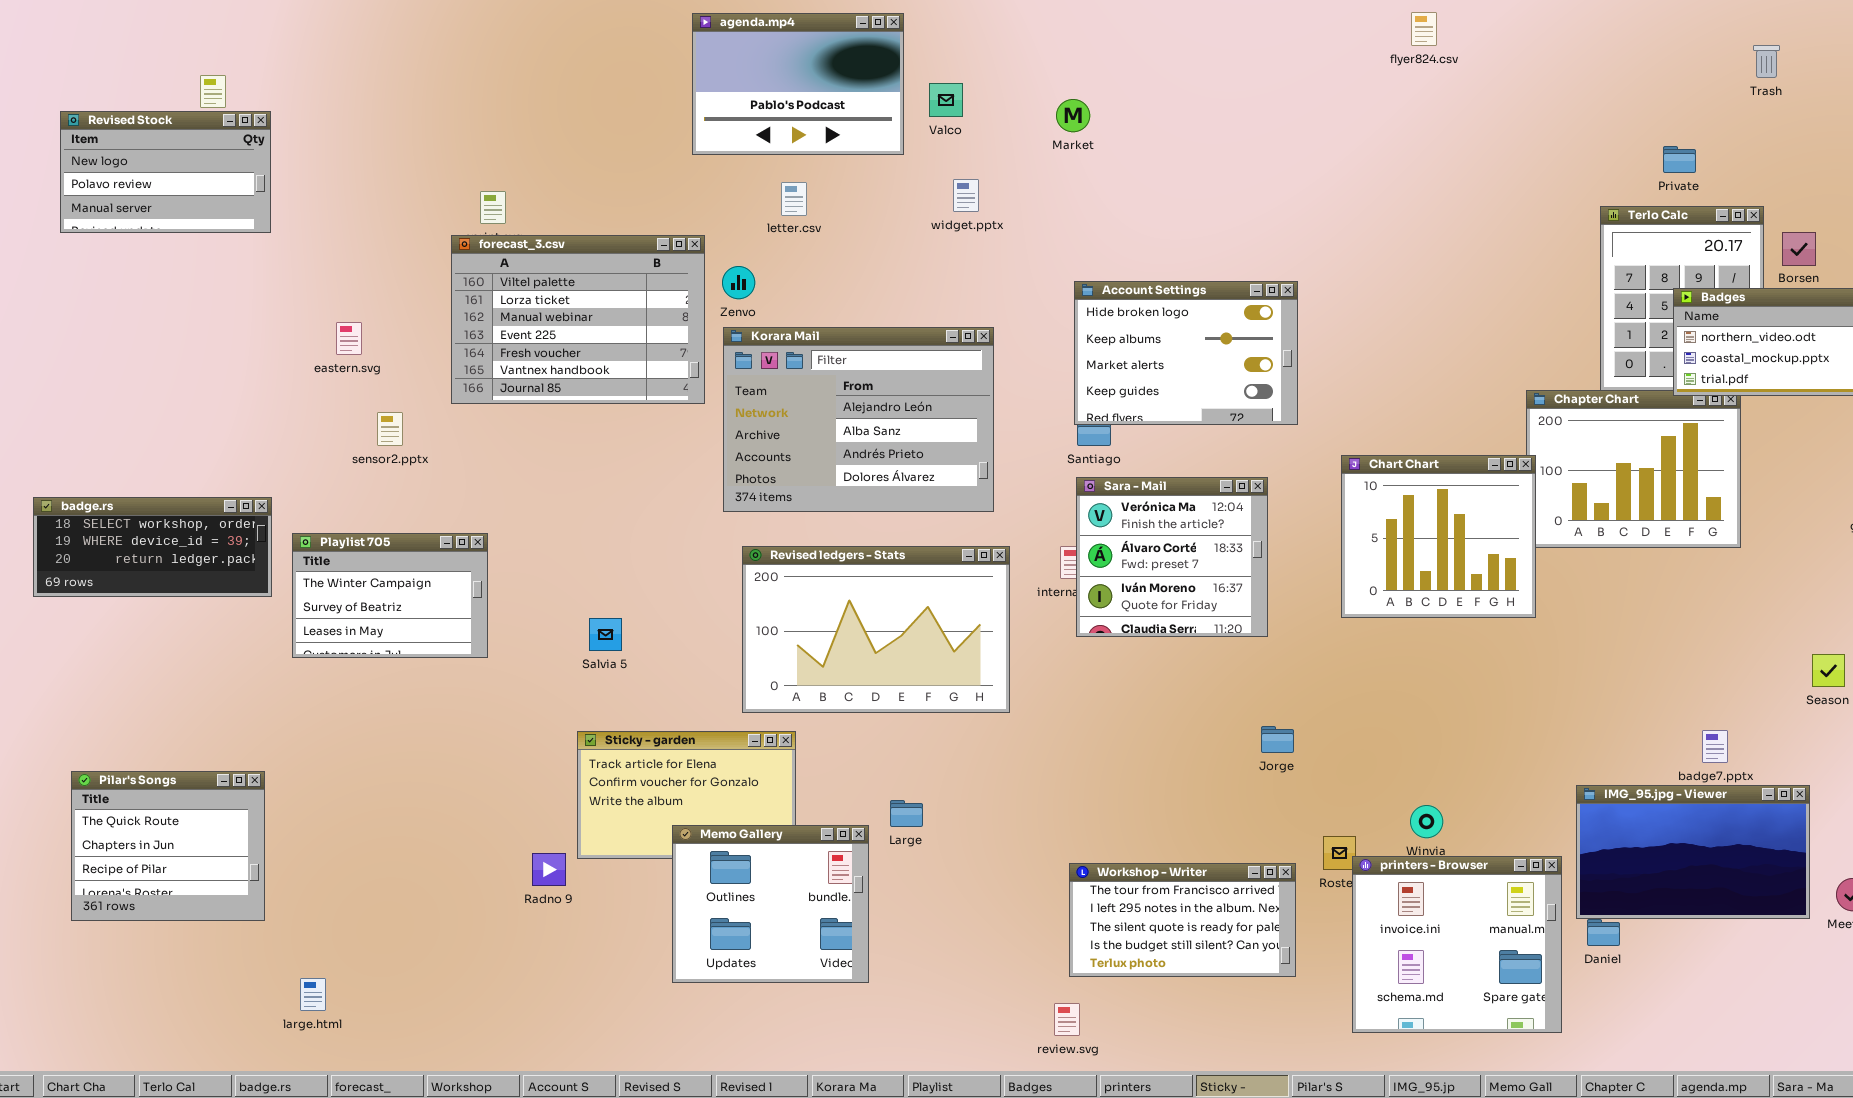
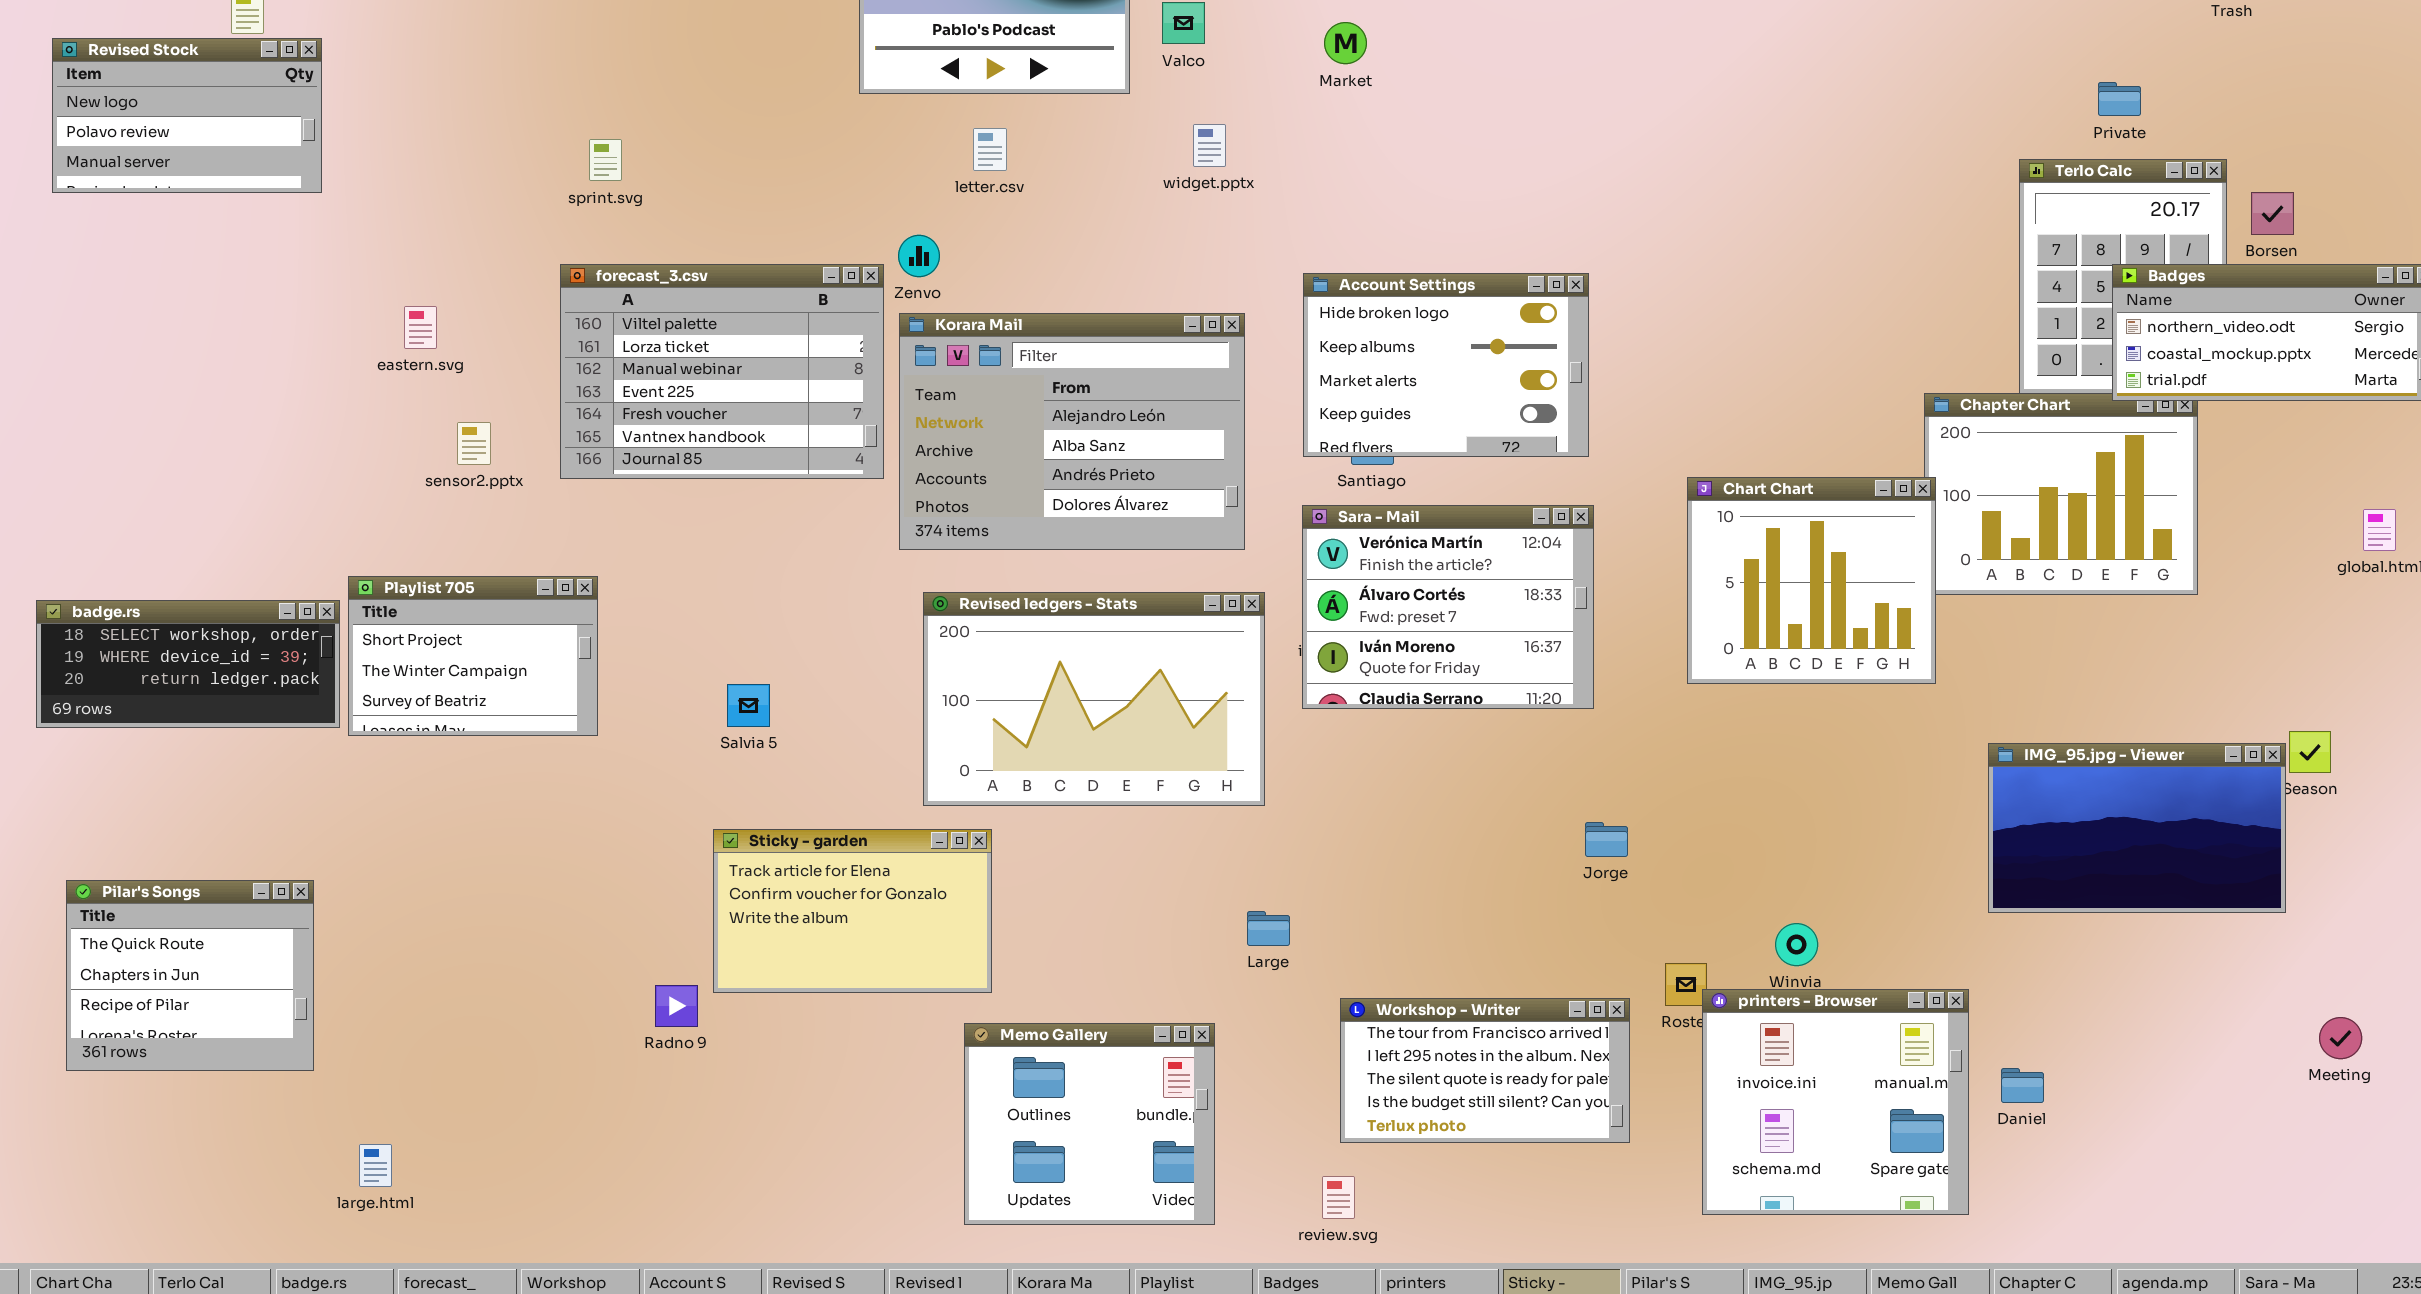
forecast_3.csv: [451,235,705,404] -> [560,264,884,479], moved
Account Settings: [1074,281,1298,425] -> [1303,273,1589,457], moved
Sara - Mail: [1076,477,1268,637] -> [1302,505,1594,709], resized
badge.rs: [33,497,272,597] -> [36,600,340,728], moved
Playlist 705: [292,533,488,658] -> [348,576,598,736], scrolled up 1 row
IMG_95.jpg - Viewer: [1576,785,1810,919] -> [1988,743,2286,913], moved
Large: [890,800,923,827] -> [1247,911,1290,946], moved
Memo Gallery: [672,825,869,983] -> [964,1023,1215,1225], moved

